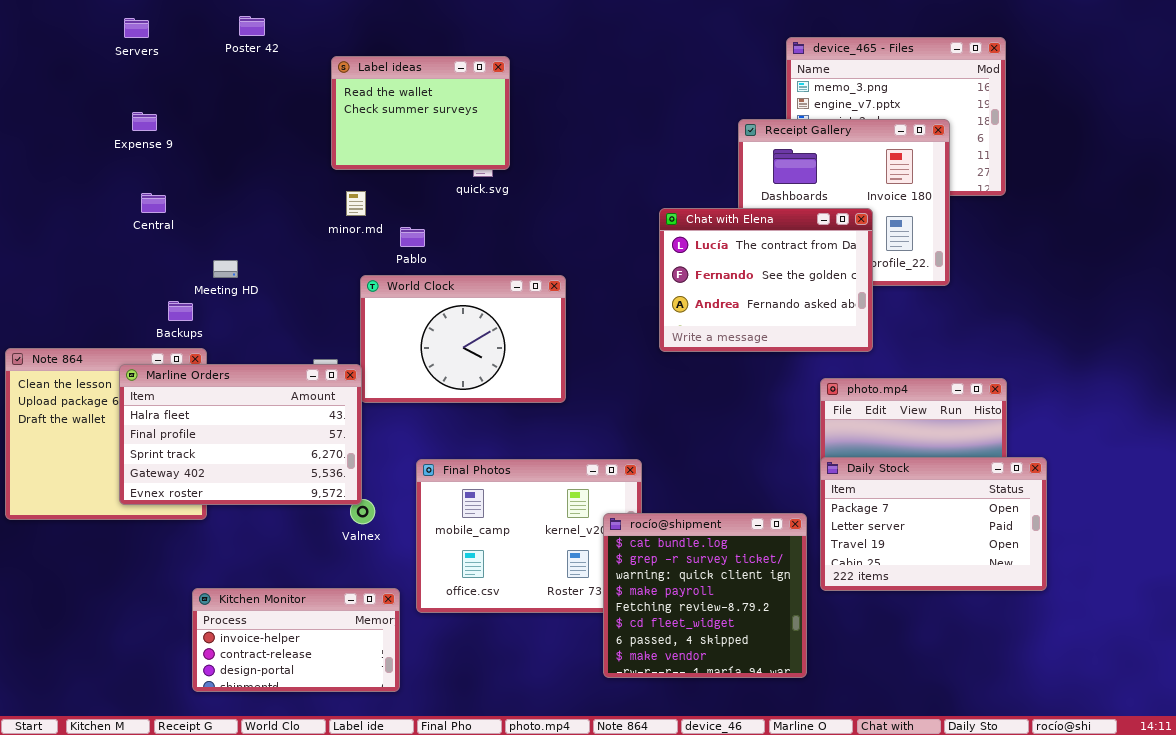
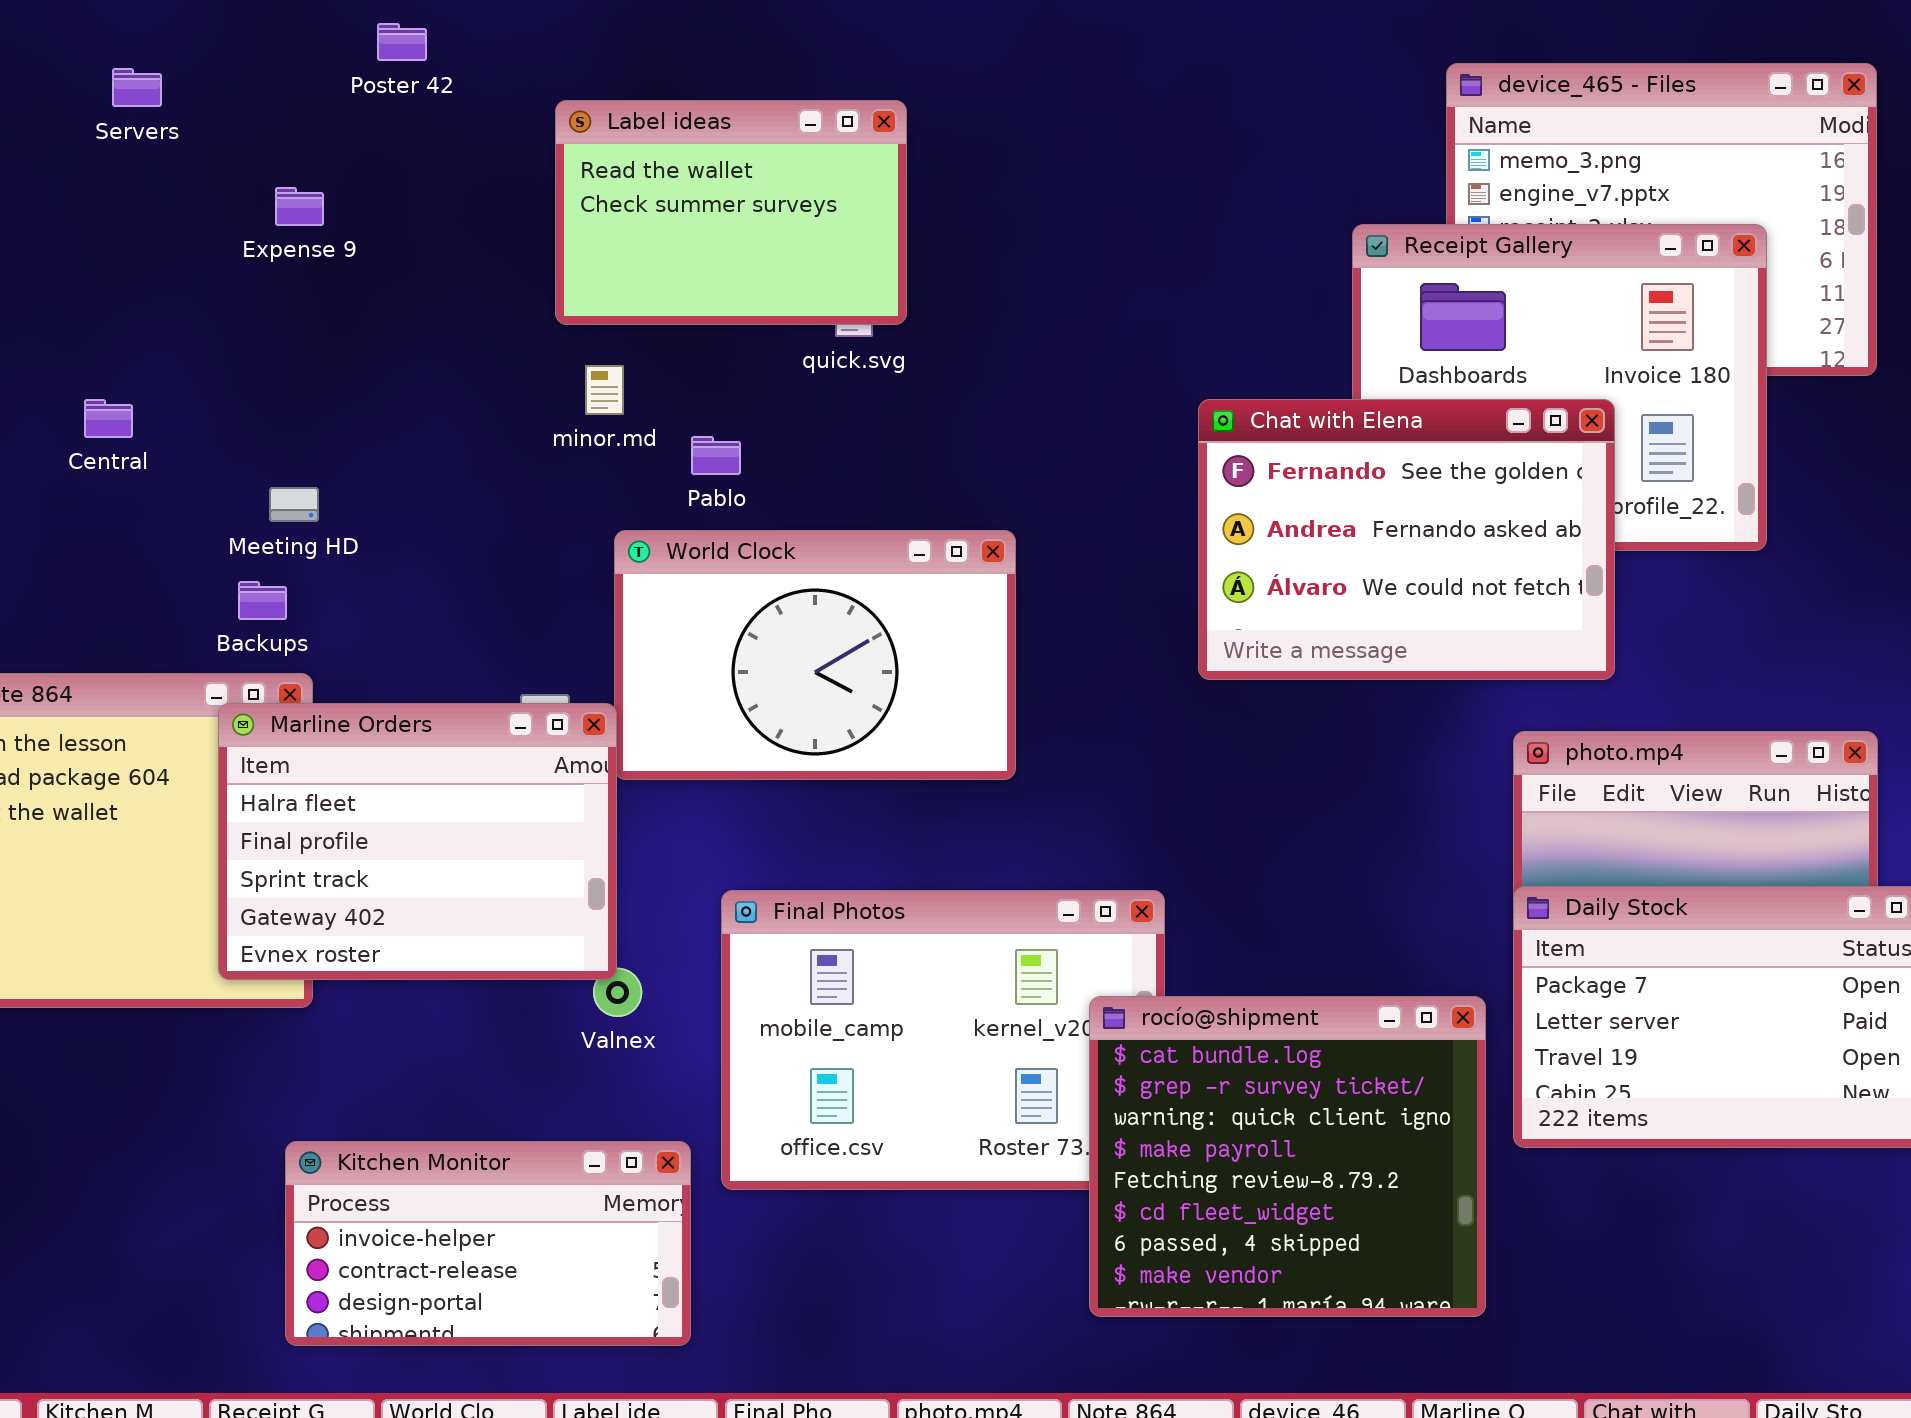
Servers: [124,18,149,38] -> [112,68,162,107], moved
Expense 9: [132,112,157,131] -> [275,187,324,226], moved
Central: [141,193,166,213] -> [84,399,133,438], moved
Chat with Elena: [659,208,873,352] -> [1198,399,1615,680], scrolled down 1 row
Meeting HD: [213,260,238,278] -> [269,487,319,522], moved
Marline Orders: [119,364,362,505] -> [218,703,617,980], resized

